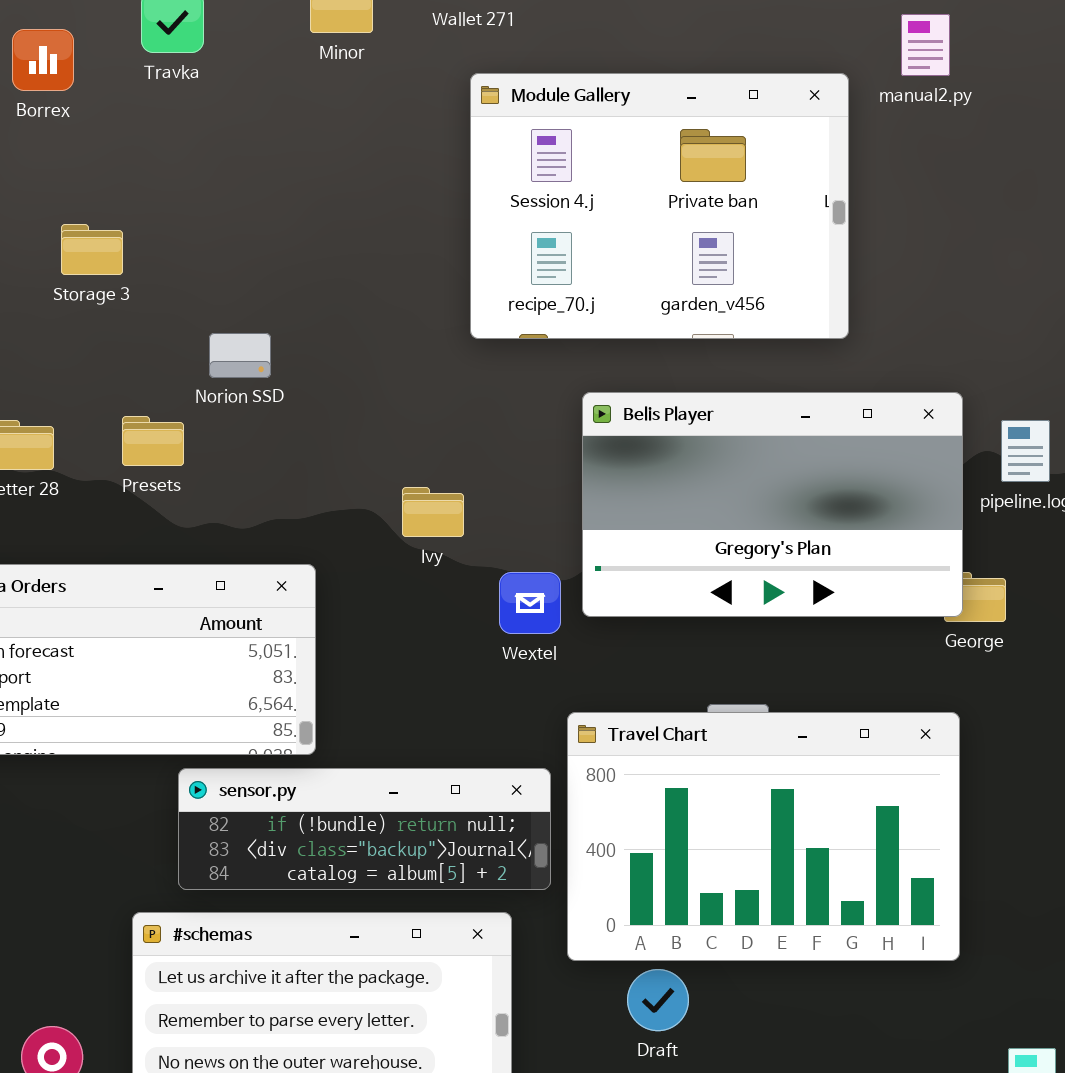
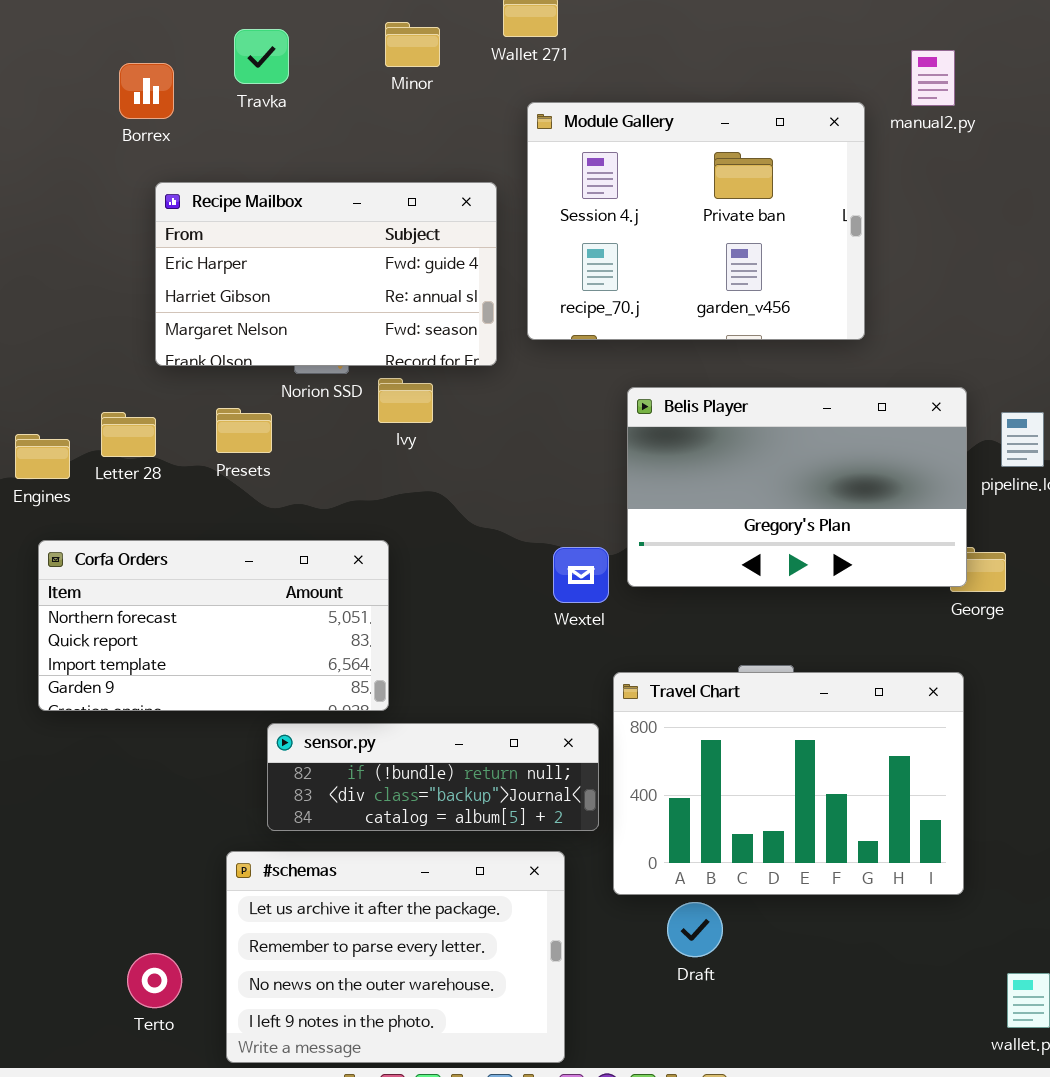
Recipe Mailbox: none -> [155,182,497,366], opened
Ivy: [402,487,464,537] -> [378,378,433,423], moved

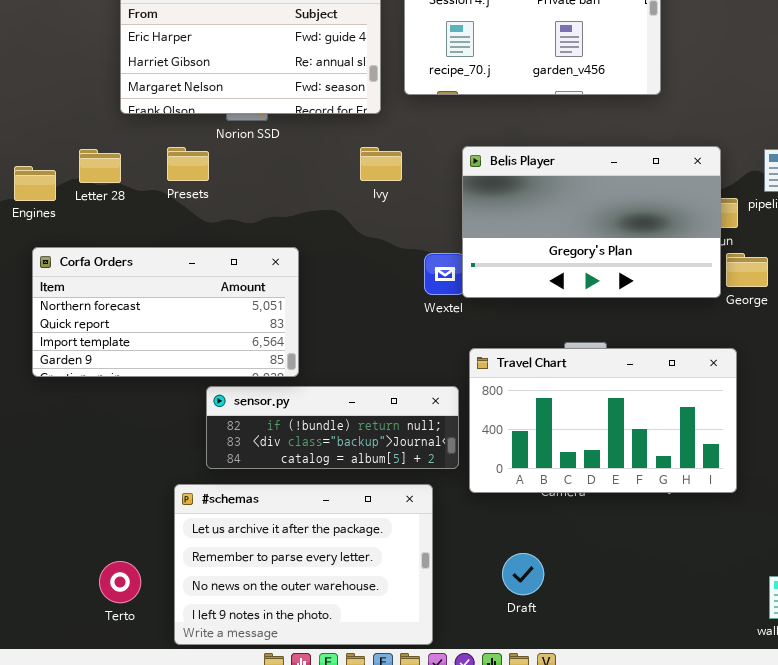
Ivy: [378,378,433,423] -> [360,147,402,181], moved
Belis Player: [627,387,967,587] -> [462,146,721,298], moved
Travel Chart: [613,672,964,895] -> [469,348,737,493], resized
Draft: [667,902,723,957] -> [502,553,544,595], moved

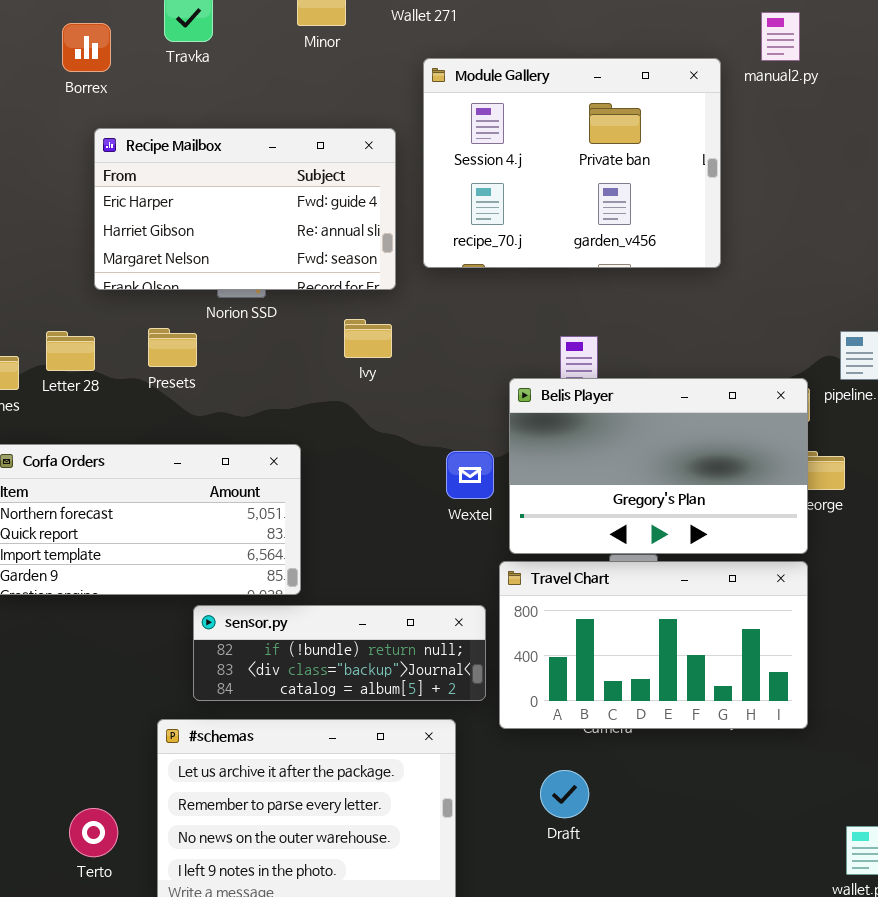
Belis Player: [462,146,721,298] -> [509,378,808,554], moved
Ivy: [360,147,402,181] -> [344,319,392,358], moved
Draft: [502,553,544,595] -> [540,770,589,818], moved

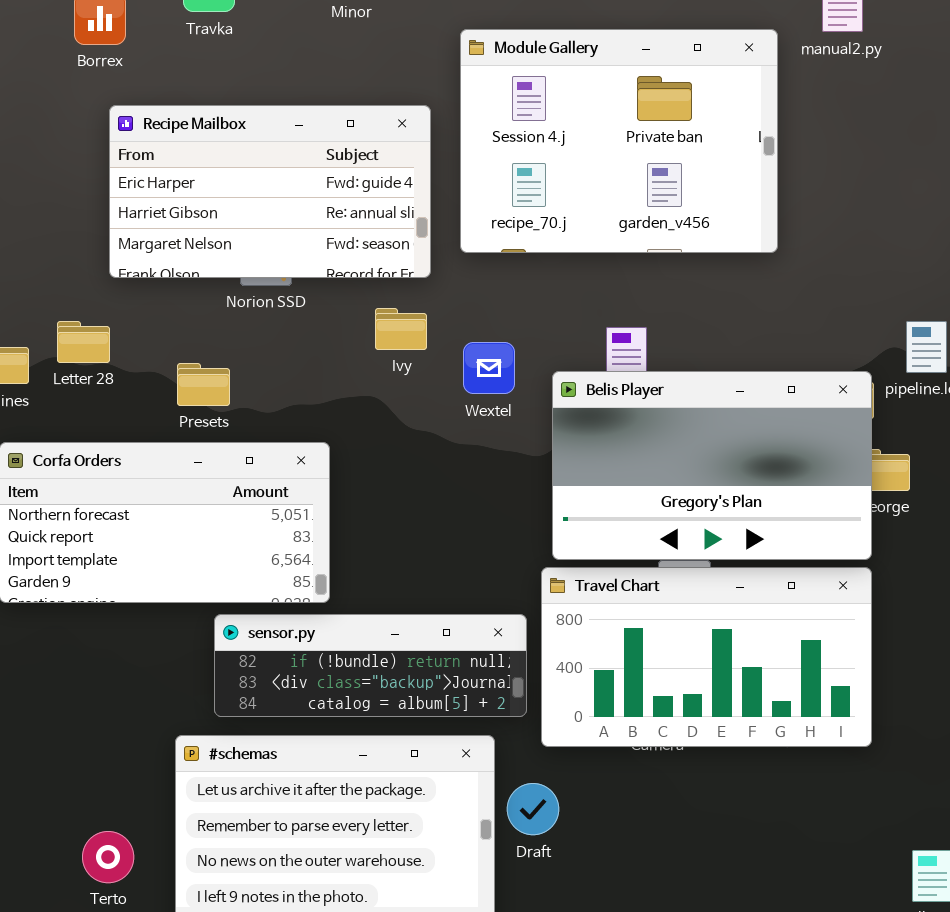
Presets: [148,328,197,367] -> [177,363,230,406], moved
Wextel: [446,451,494,499] -> [463,342,515,394], moved
Draft: [540,770,589,818] -> [507,783,559,835], moved

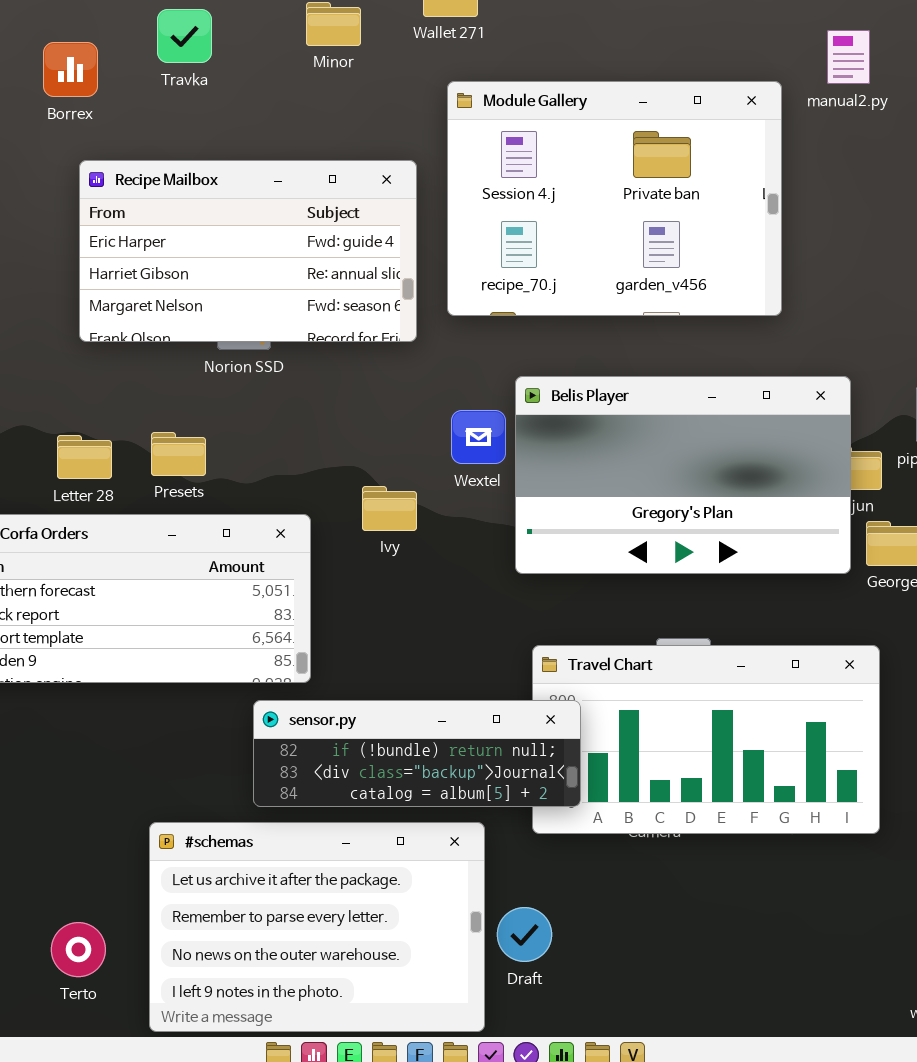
Ivy: [375,308,427,350] -> [362,486,417,531], moved
Letter 28: [57,321,110,363] -> [57,435,112,479], moved
Belis Player: [552,371,872,560] -> [515,376,851,574], moved
sensor.py: [214,614,527,717] -> [253,700,581,807], moved
Draft: [507,783,559,835] -> [497,907,552,962], moved

